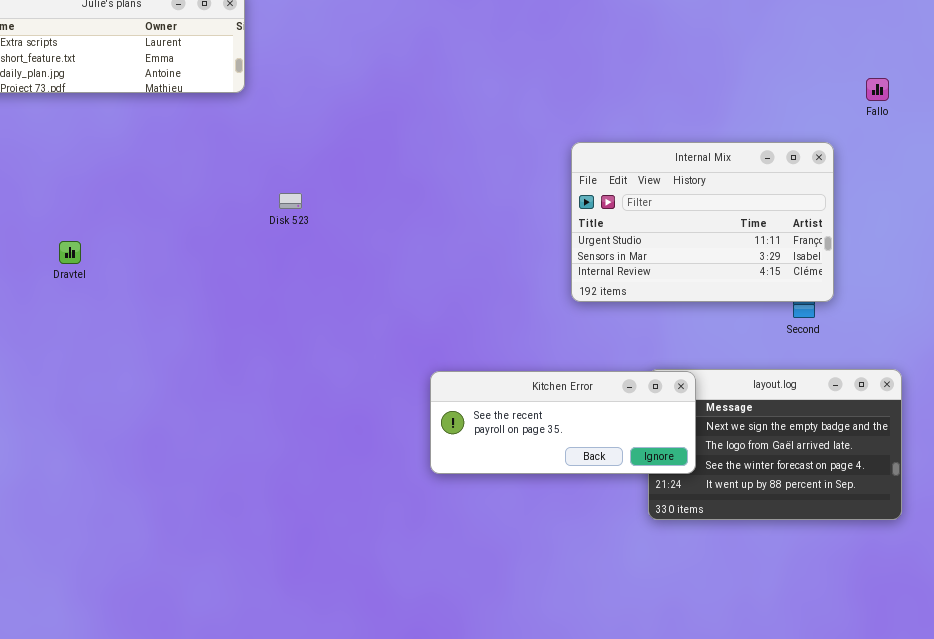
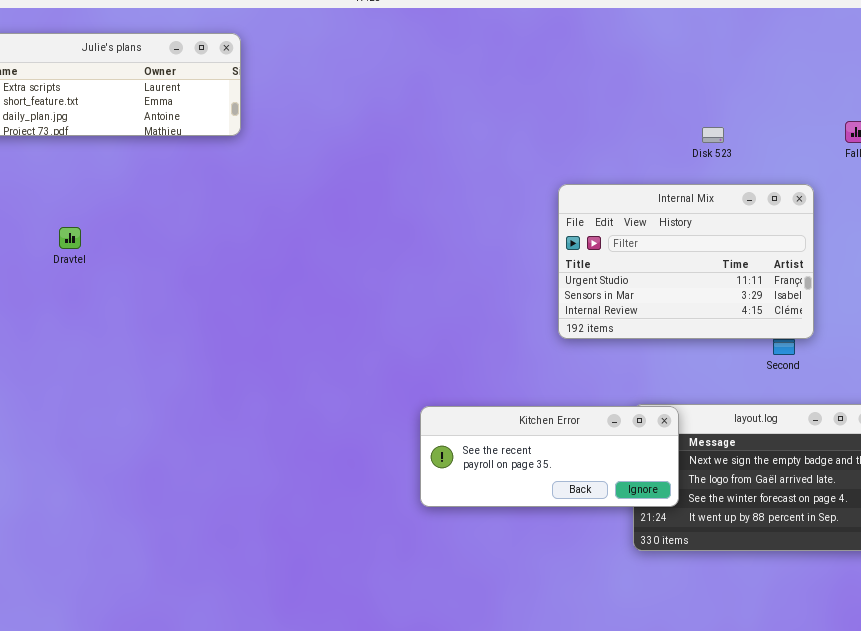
Disk 523: [279,193,302,209] -> [702,127,724,143], moved
Dravtel: [59,241,81,264] -> [59,227,81,249], moved

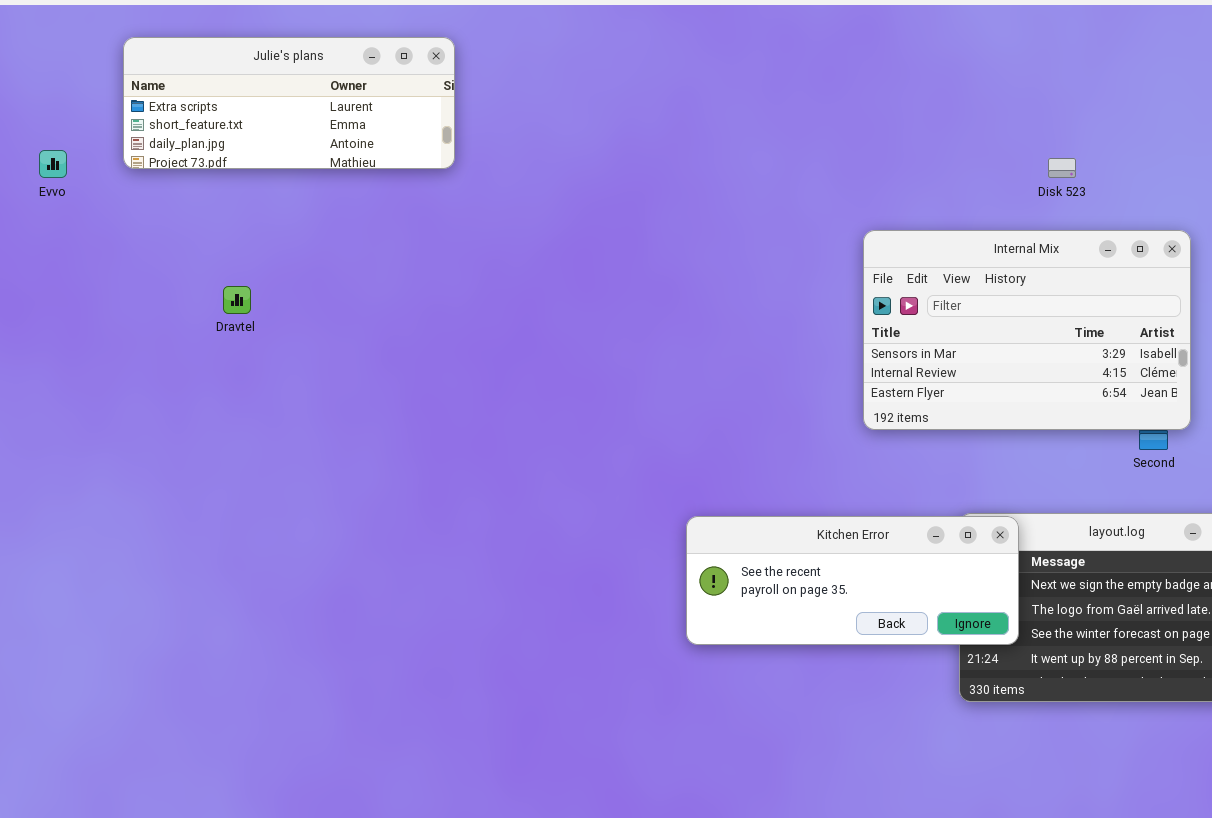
Internal Mix: [558,184,814,339] -> [863,230,1191,430], scrolled down 1 row

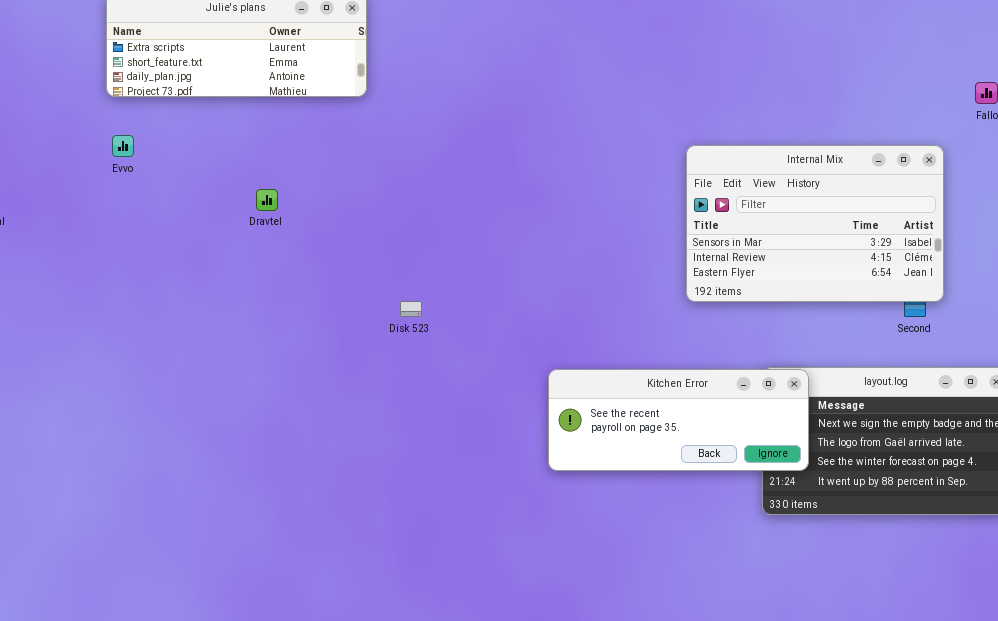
Evvo: [39,150,67,178] -> [112,135,134,157], moved
Disk 523: [1048,158,1076,178] -> [400,301,422,317], moved
Dravtel: [223,286,251,314] -> [256,189,278,211], moved

